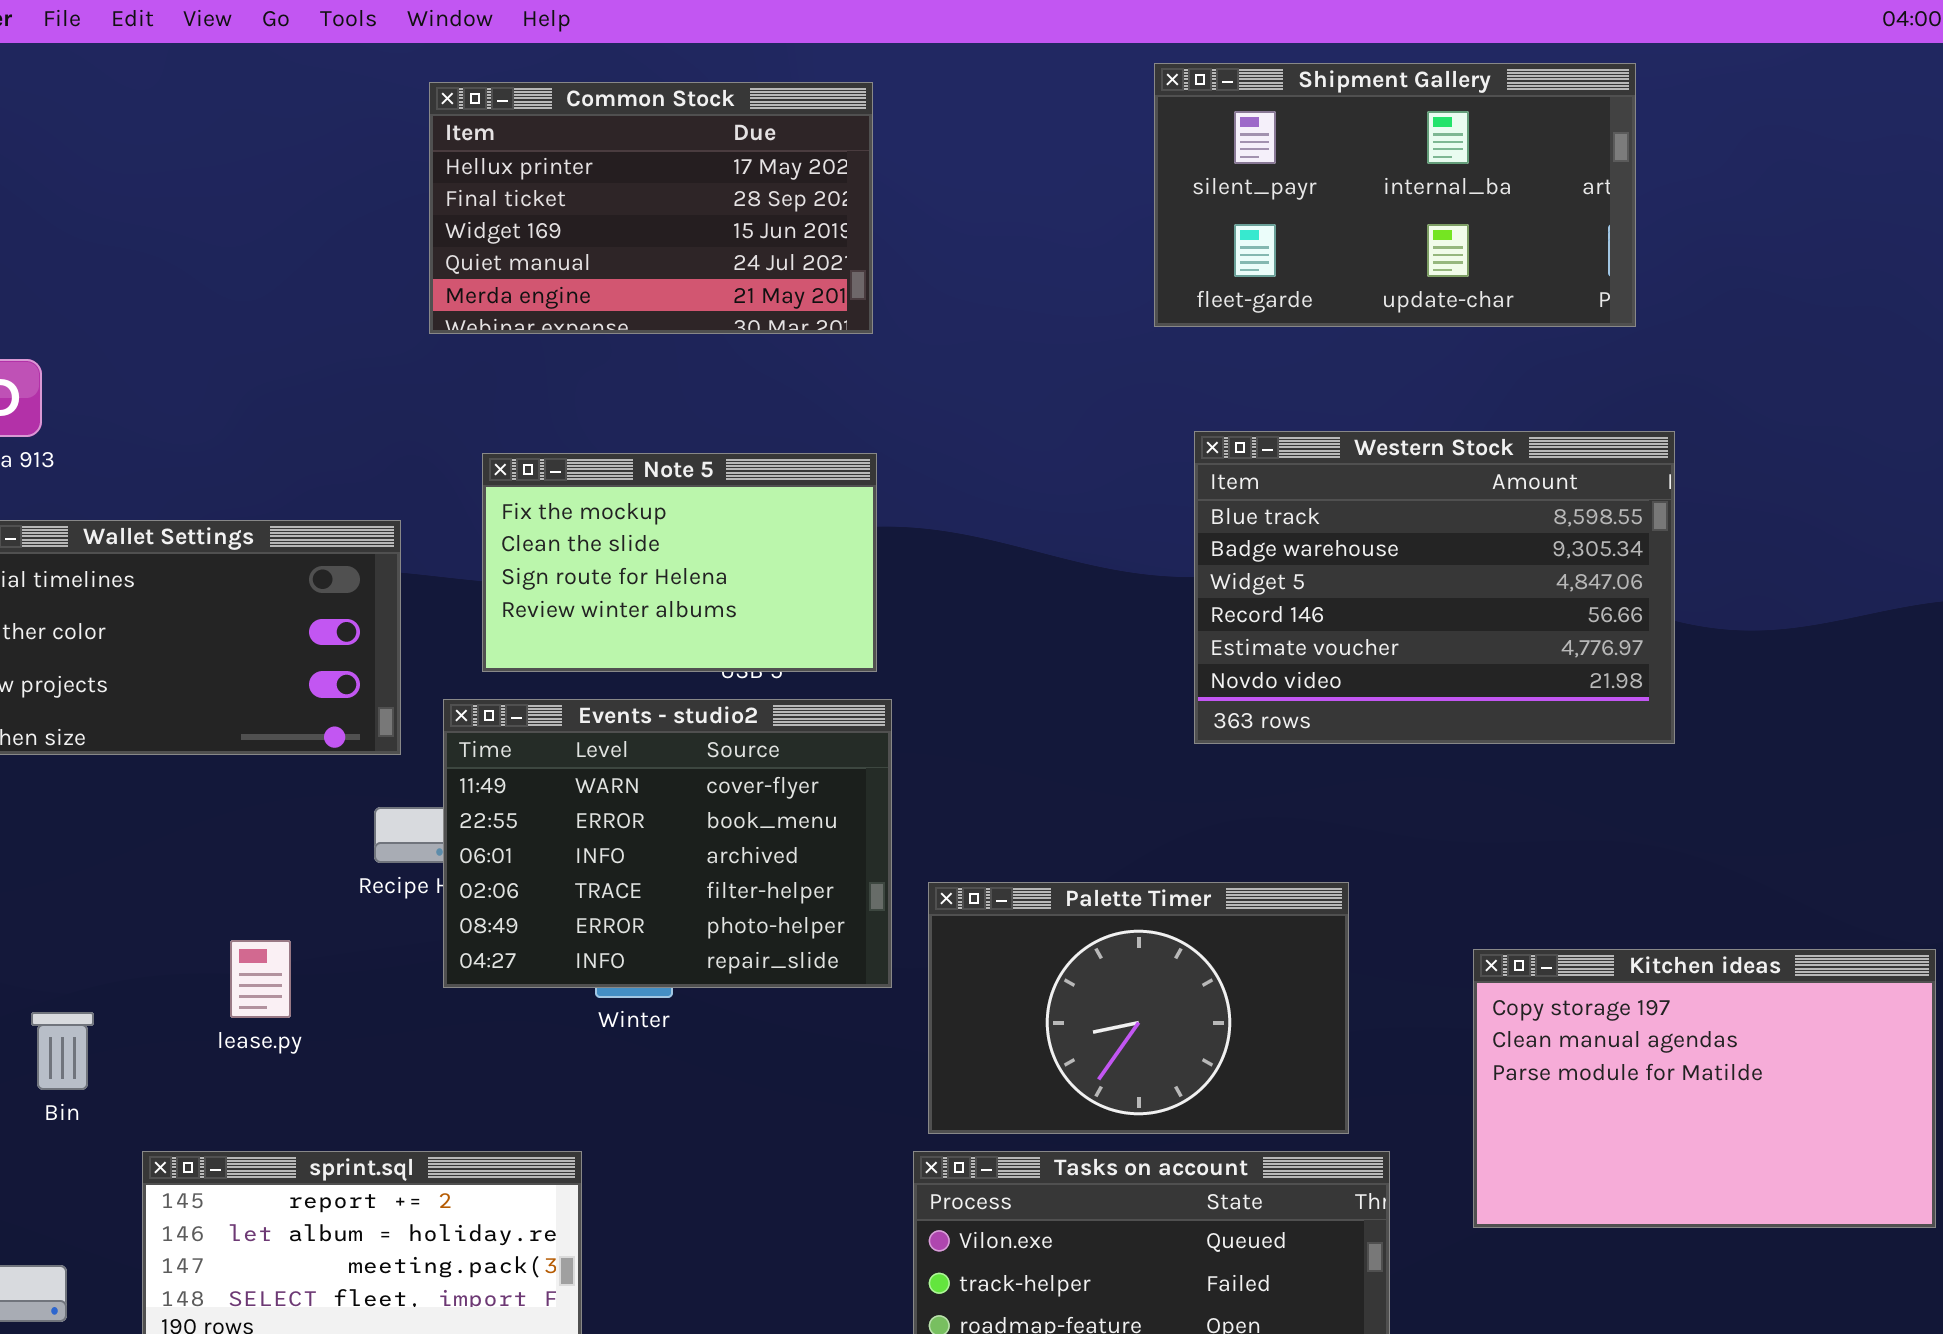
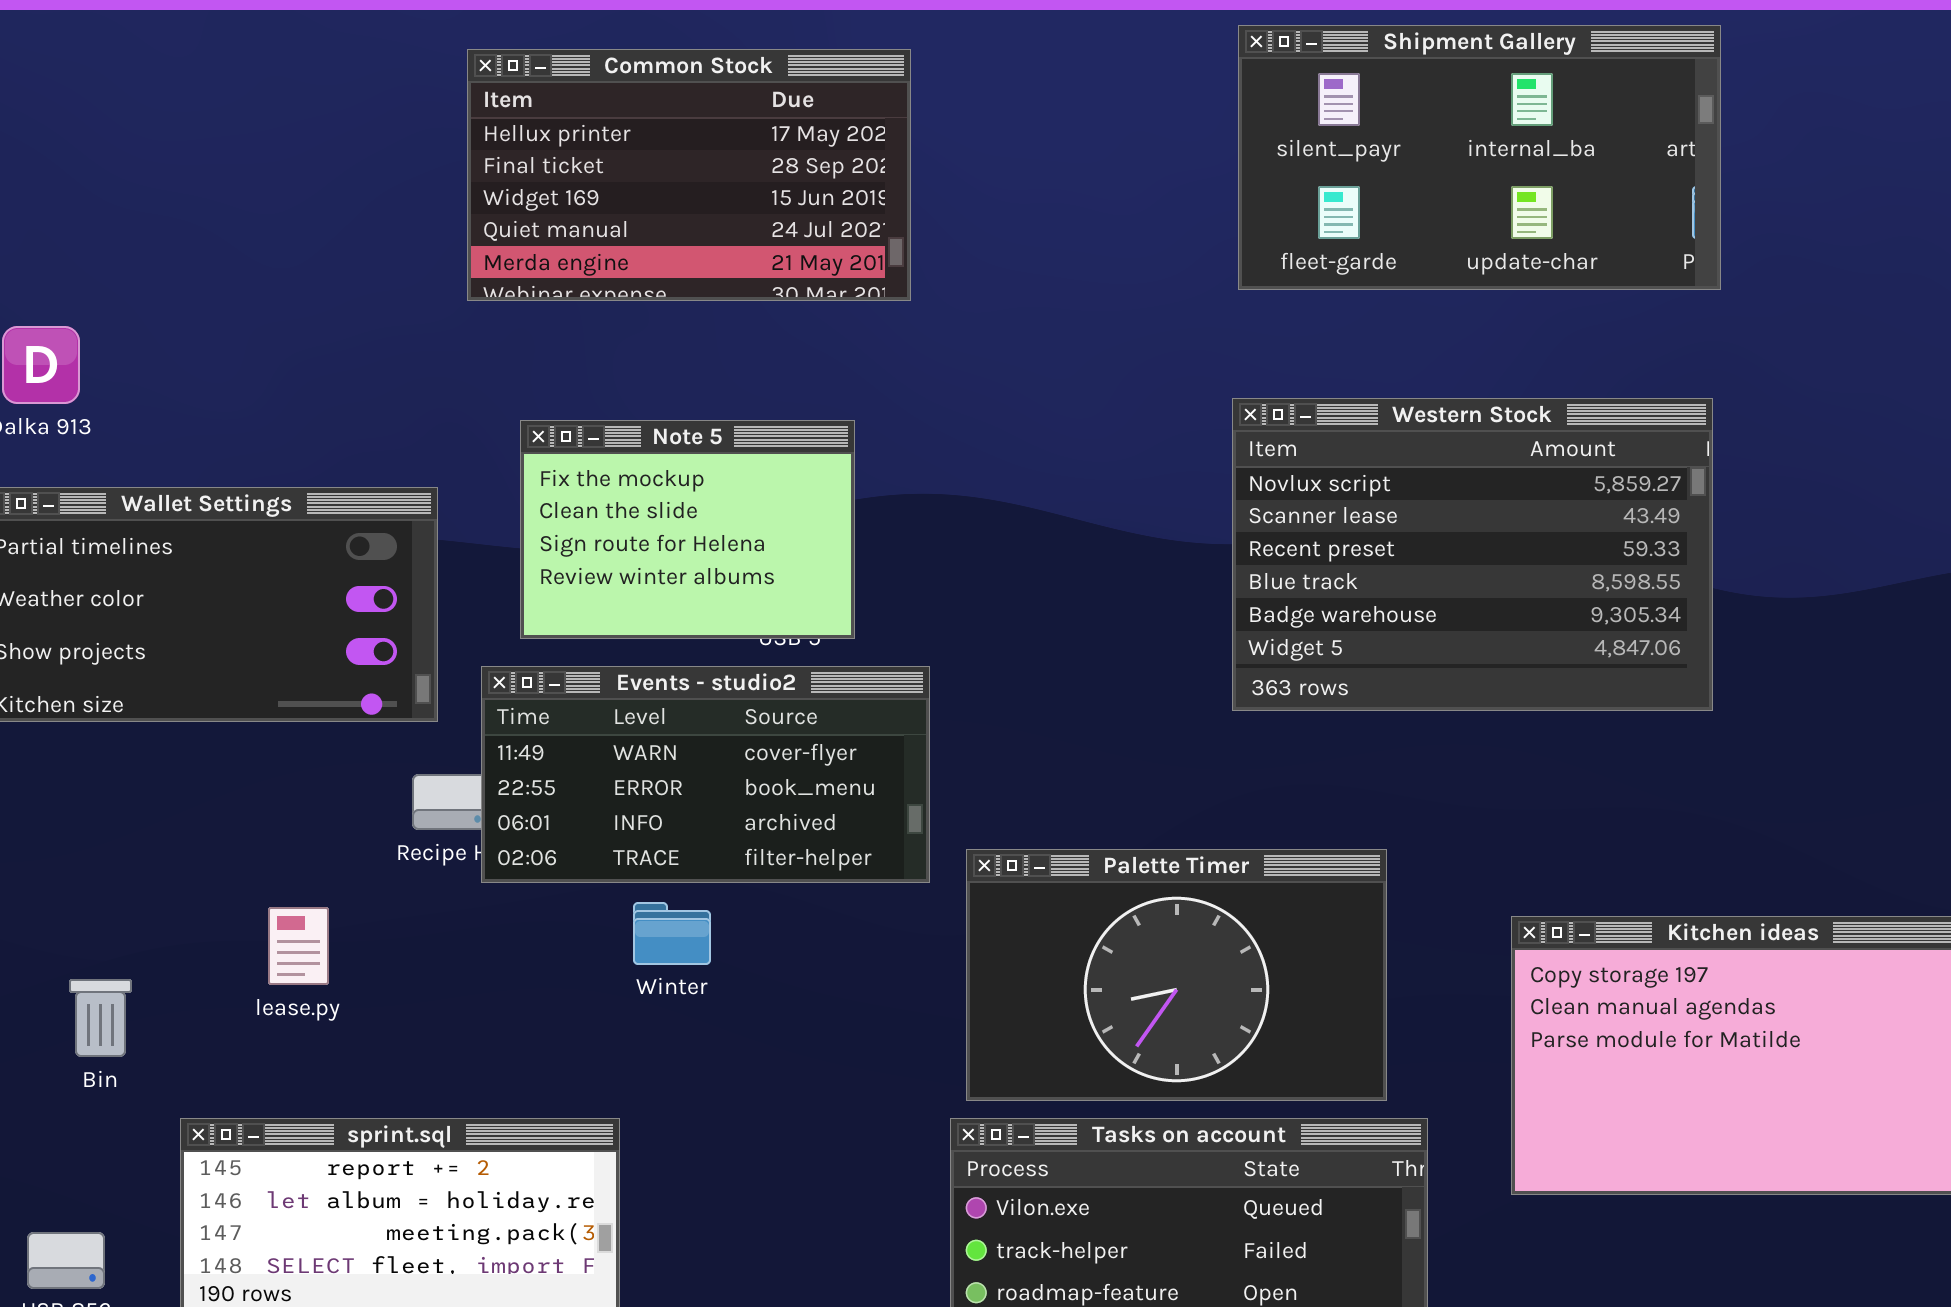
Shipment Gallery: [1154,63,1636,327] -> [1238,25,1721,290], moved
Western Stock: [1194,431,1675,744] -> [1232,398,1713,711], scrolled up 3 rows
Note 5: [482,453,877,672] -> [520,420,855,639], resized
Events - studio2: [443,699,892,988] -> [481,666,930,883], resized

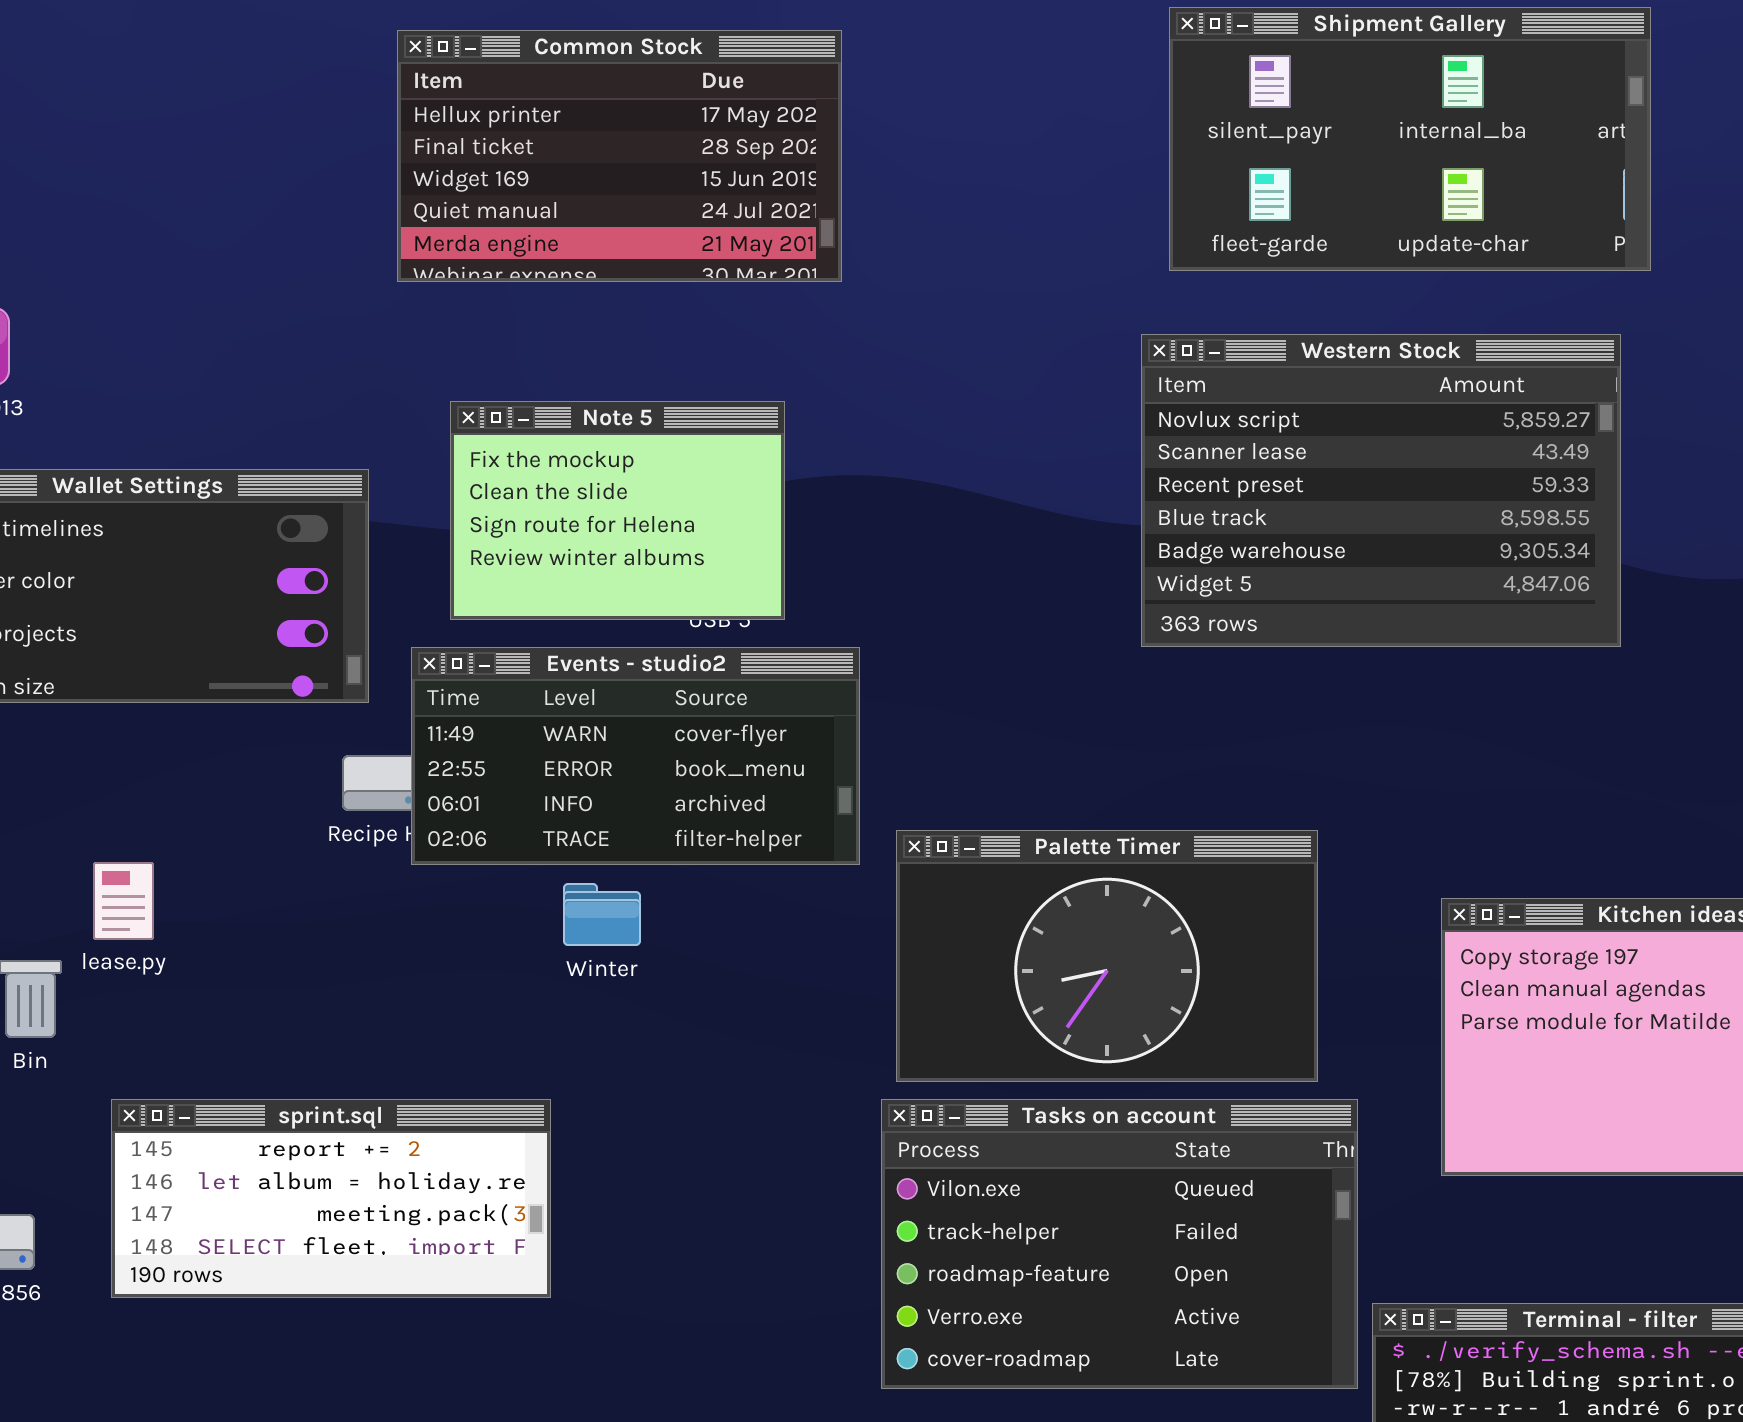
Western Stock: [1232,398,1713,711] -> [1141,334,1621,647], moved
lease.py: [268,907,329,985] -> [93,862,154,940], moved

